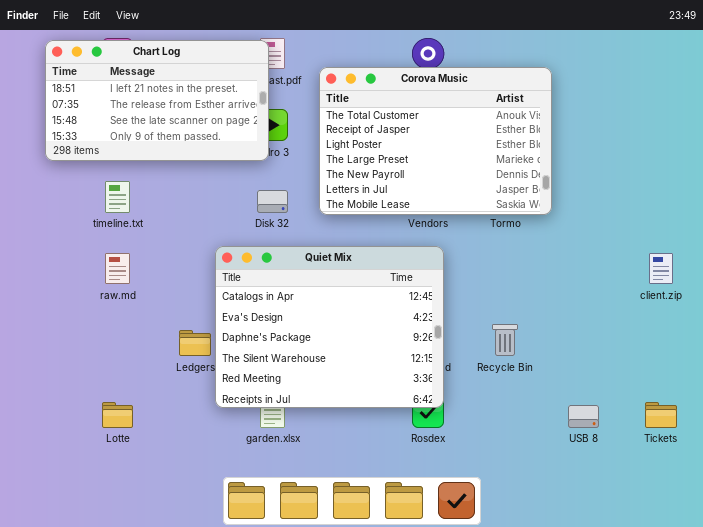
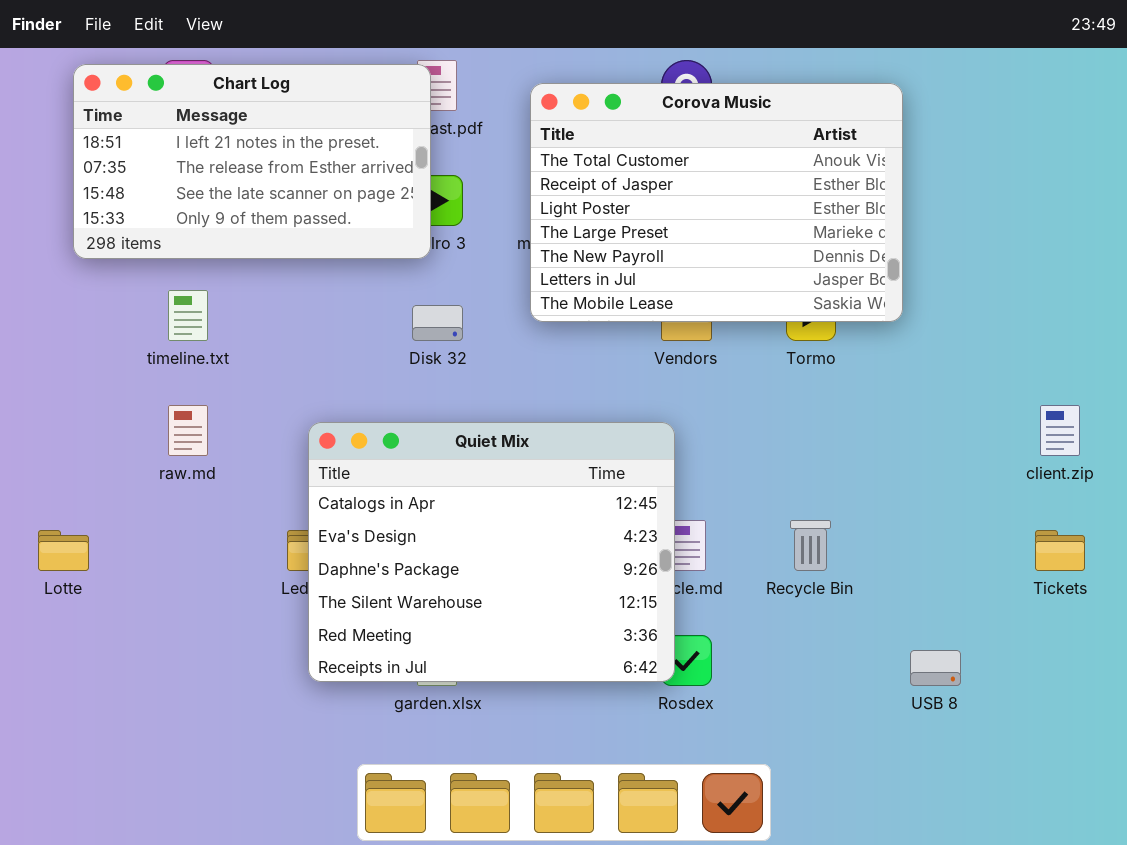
Corova Music: [319,67,552,215] -> [530,83,903,322], moved
Quiet Mix: [215,246,444,408] -> [308,422,675,682], moved
Lotte: [102,402,133,428] -> [38,530,89,571], moved
Tickets: [645,402,677,428] -> [1035,530,1085,571], moved

